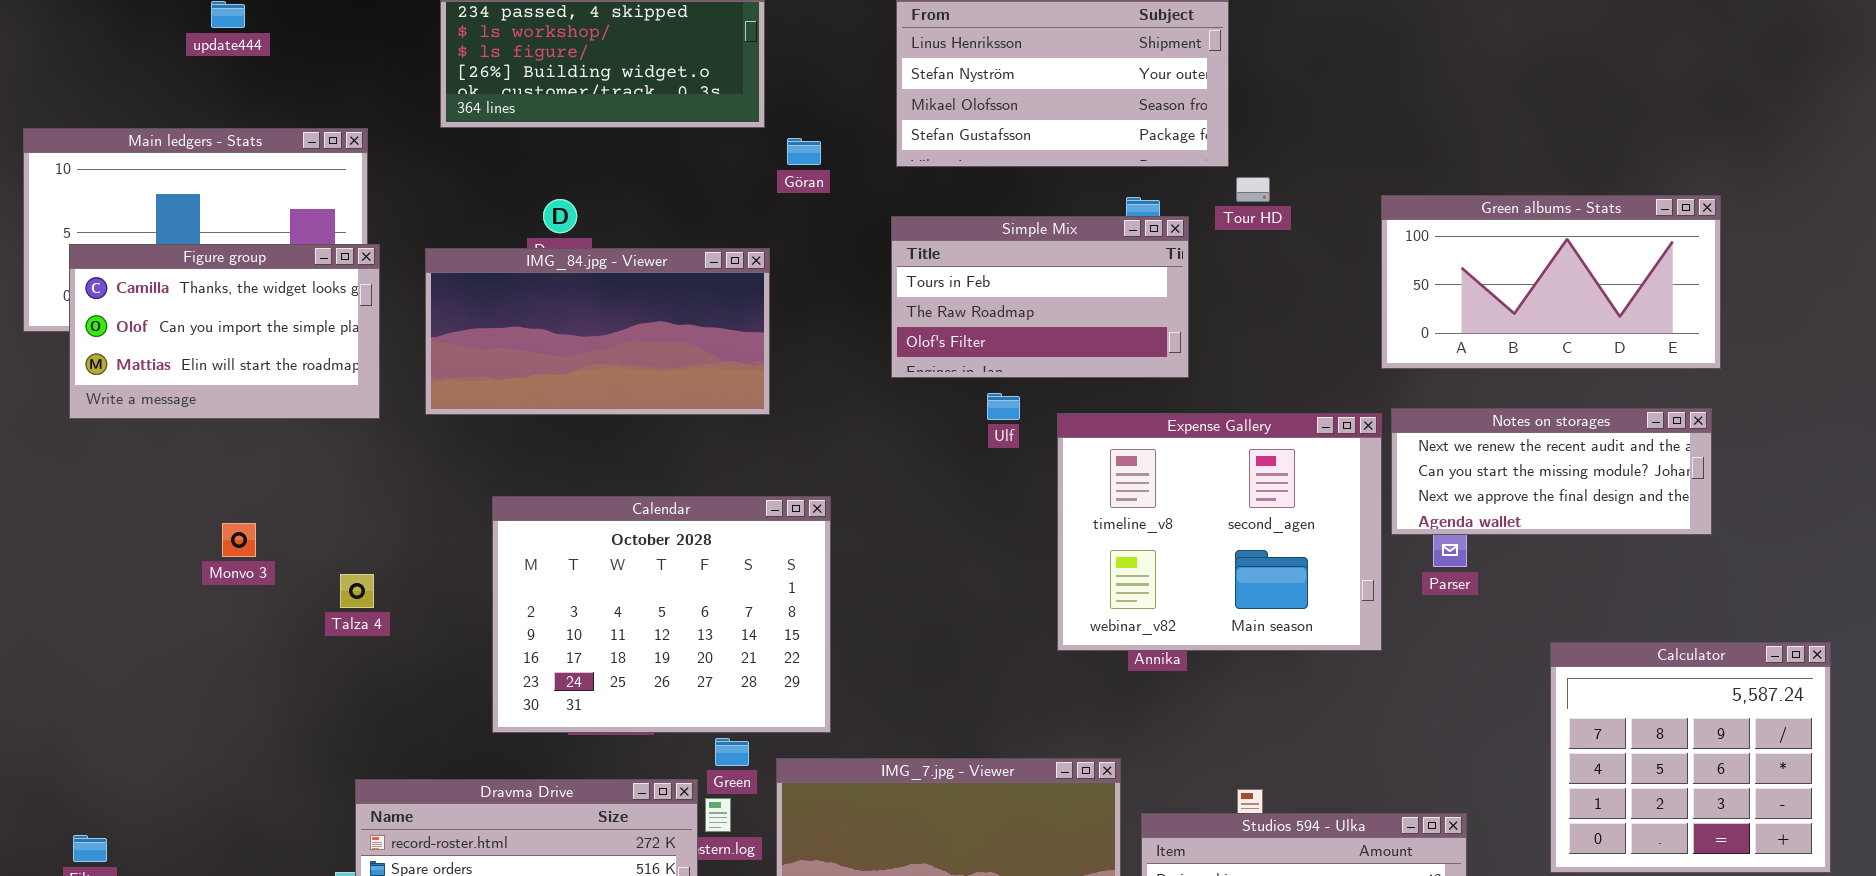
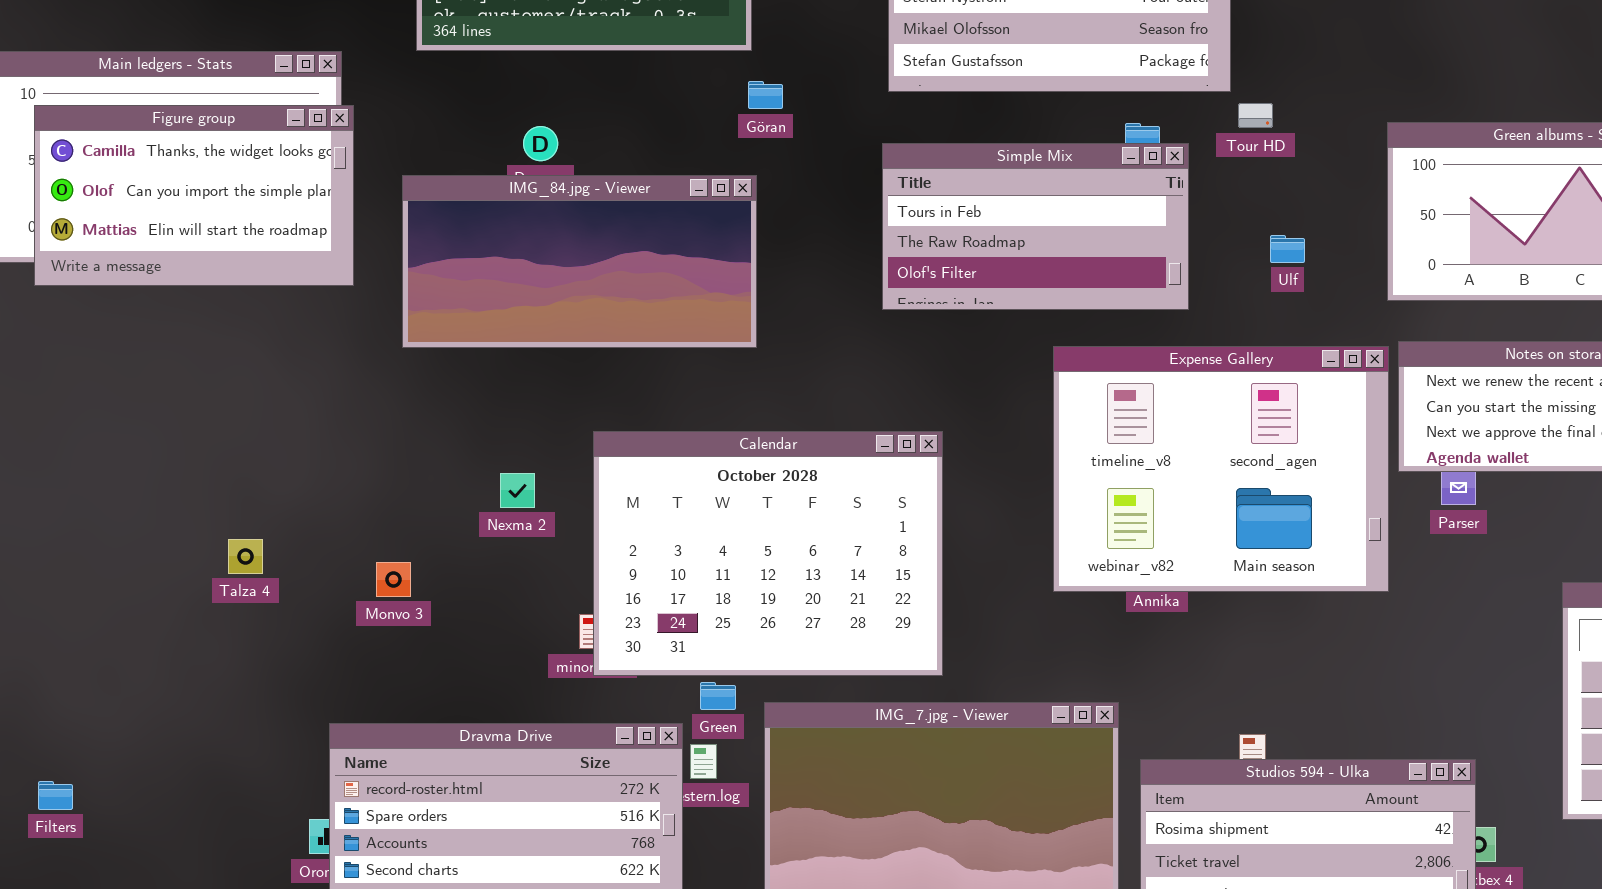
Göran: [787,138,821,165] -> [748,81,783,109], moved
Figure group: [69,244,380,419] -> [34,105,354,286], moved
Ulf: [987,393,1020,420] -> [1270,235,1305,263], moved
Calendar: [492,496,831,733] -> [593,431,943,676], moved
Monvo 3: [222,523,256,557] -> [376,562,411,597], moved
Talza 4: [340,574,374,608] -> [228,539,263,574], moved

